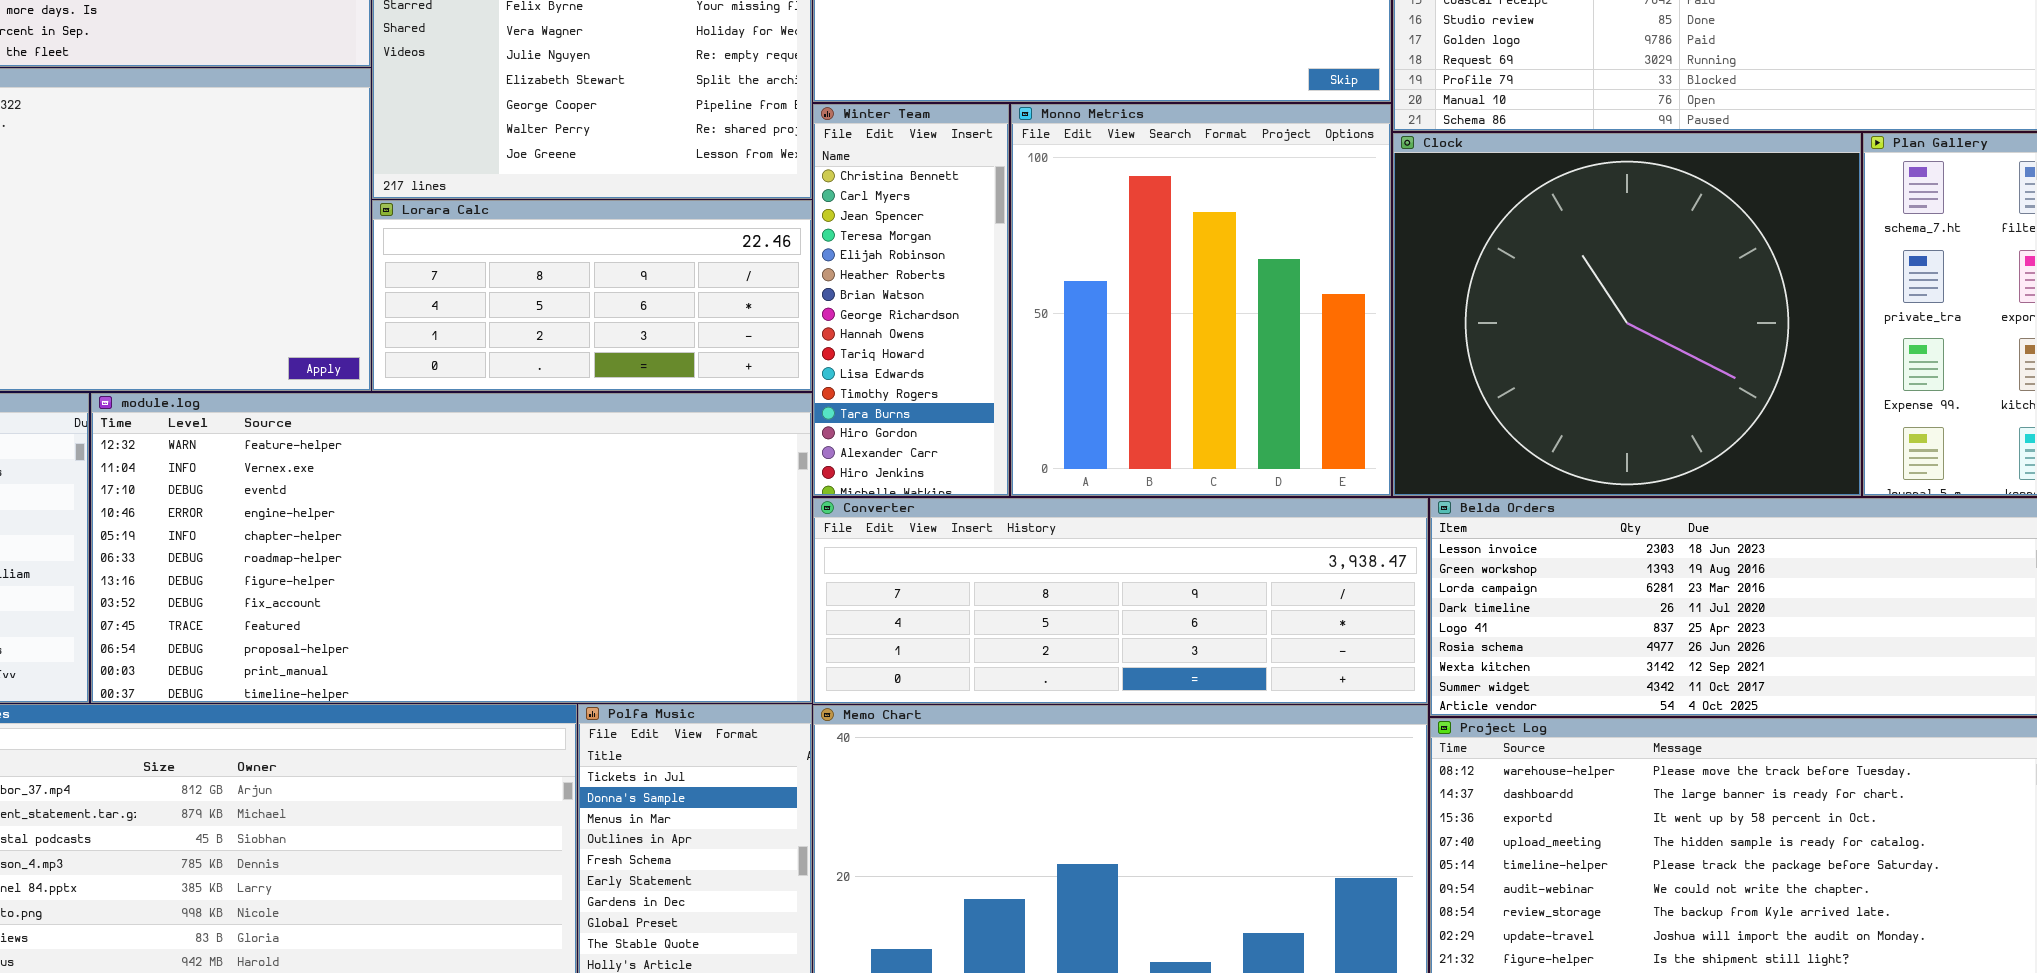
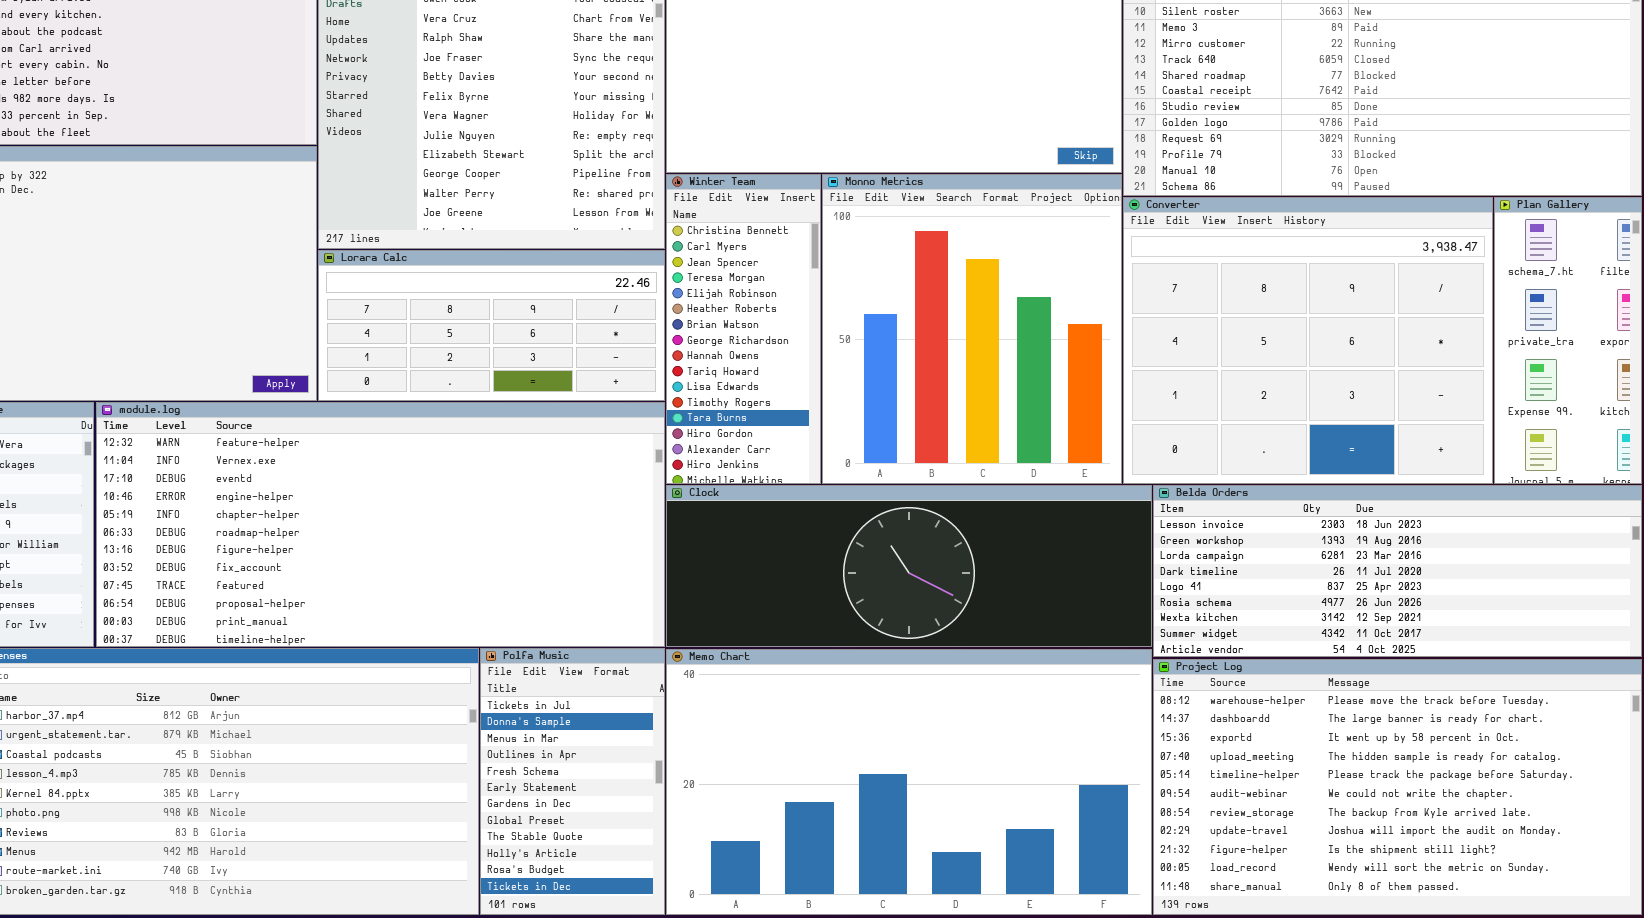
Clock: [1393,133,1861,496] -> [666,485,1152,647], moved, resized
Converter: [813,498,1428,704] -> [1123,197,1493,484], moved, resized

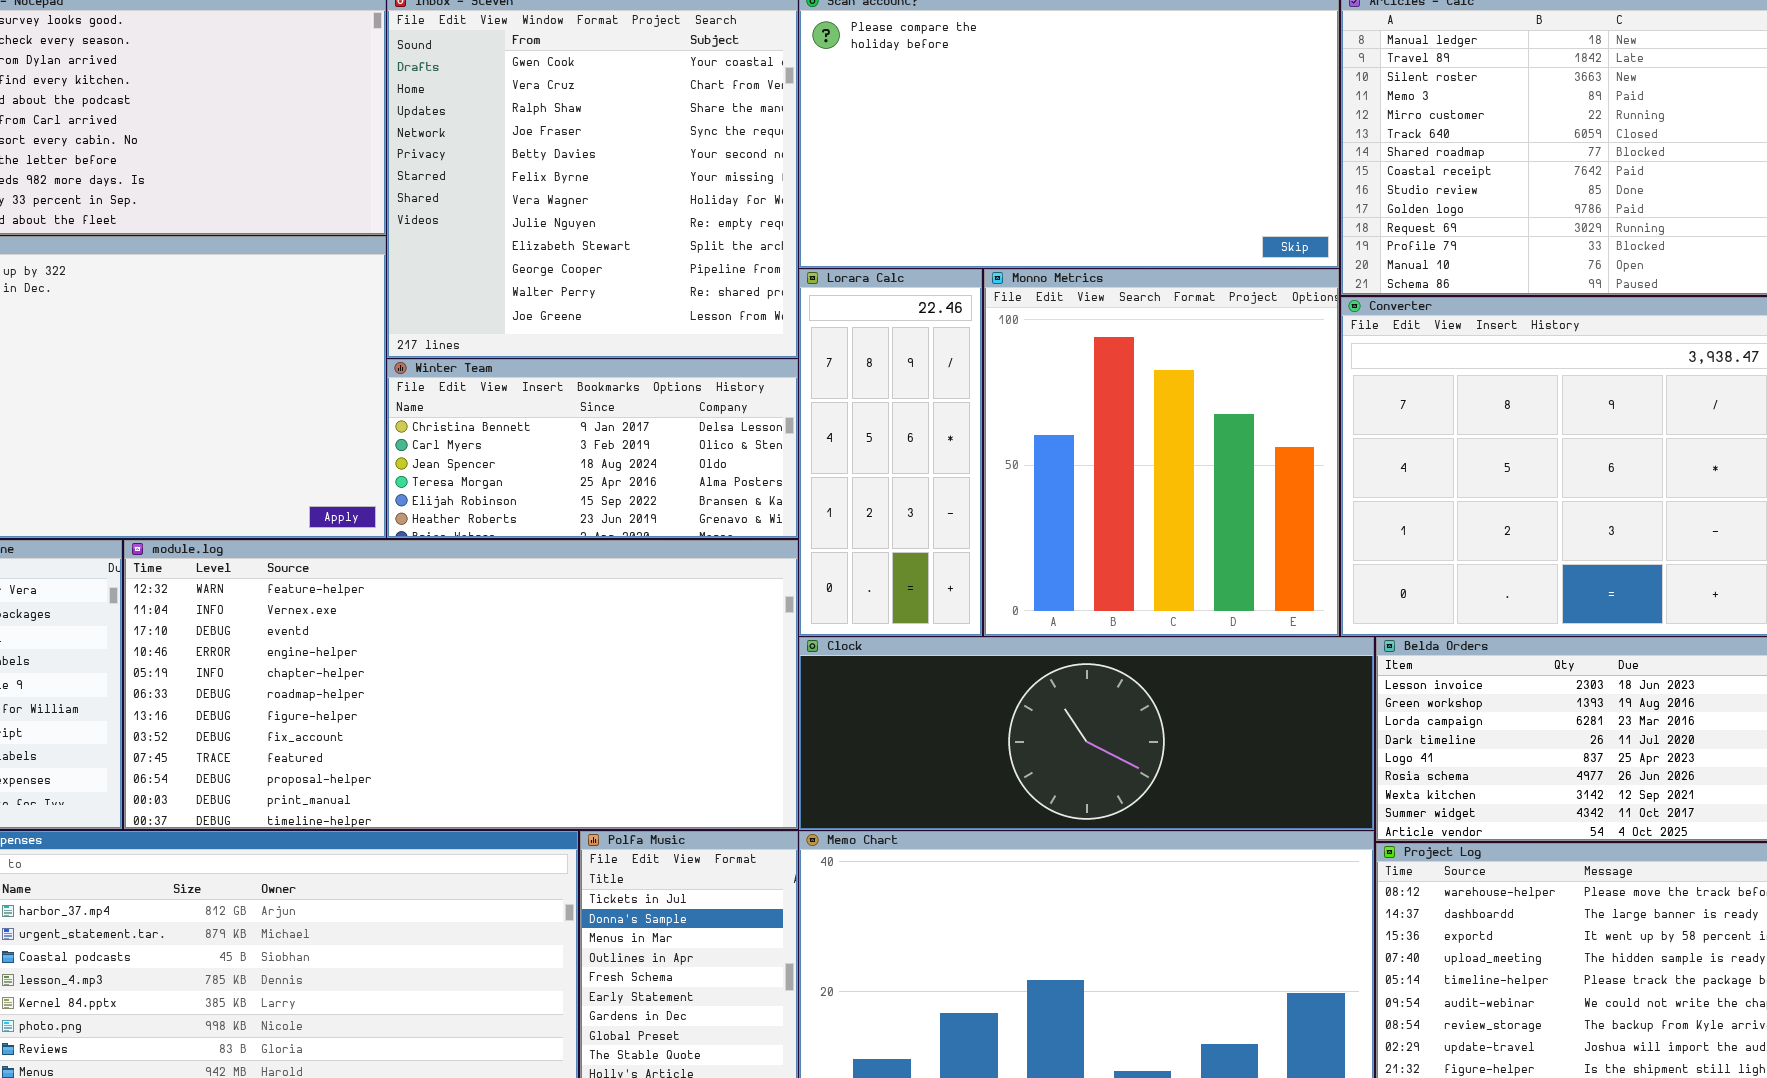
Winter Team: [666,174,821,484] -> [387,359,798,538], moved, resized
Lorara Calc: [318,250,665,401] -> [799,269,982,636], moved, resized

